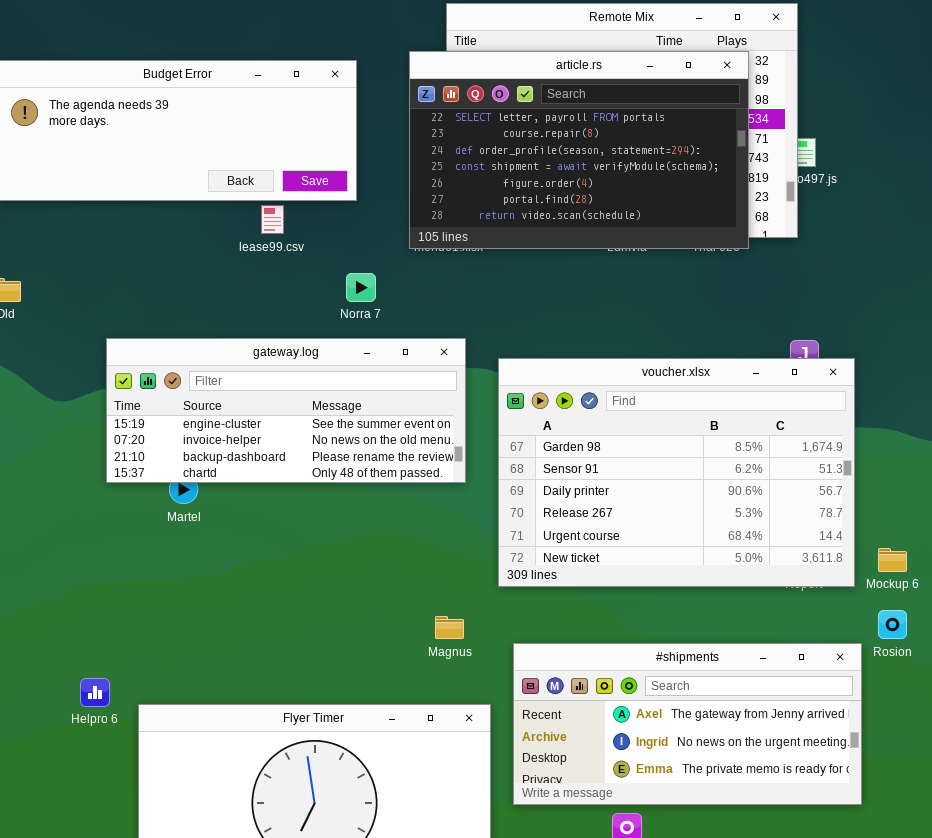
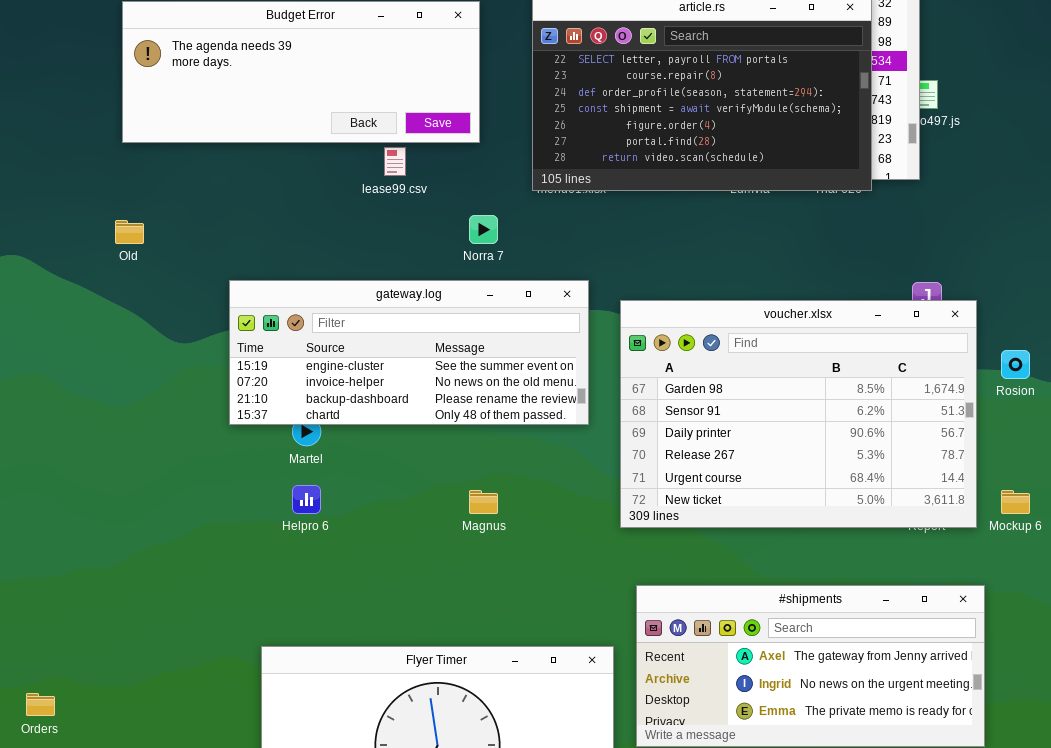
Rosion: [878,610,907,639] -> [1001,350,1030,379], moved
Magnus: [435,616,464,639] -> [469,490,498,514], moved
Helpro 6: [80,678,110,707] -> [292,485,321,514], moved

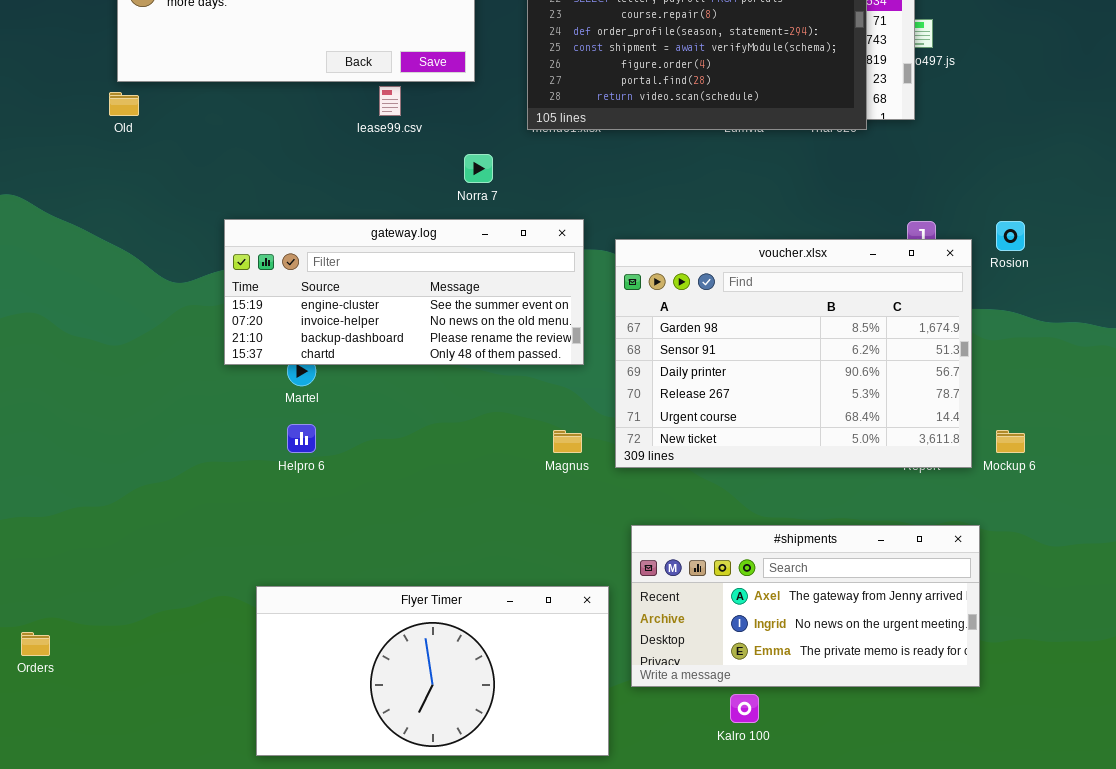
Old: [115,220,144,244] -> [109,92,139,116], moved
Rosion: [1001,350,1030,379] -> [996,221,1025,251], moved
Magnus: [469,490,498,514] -> [553,430,582,453], moved

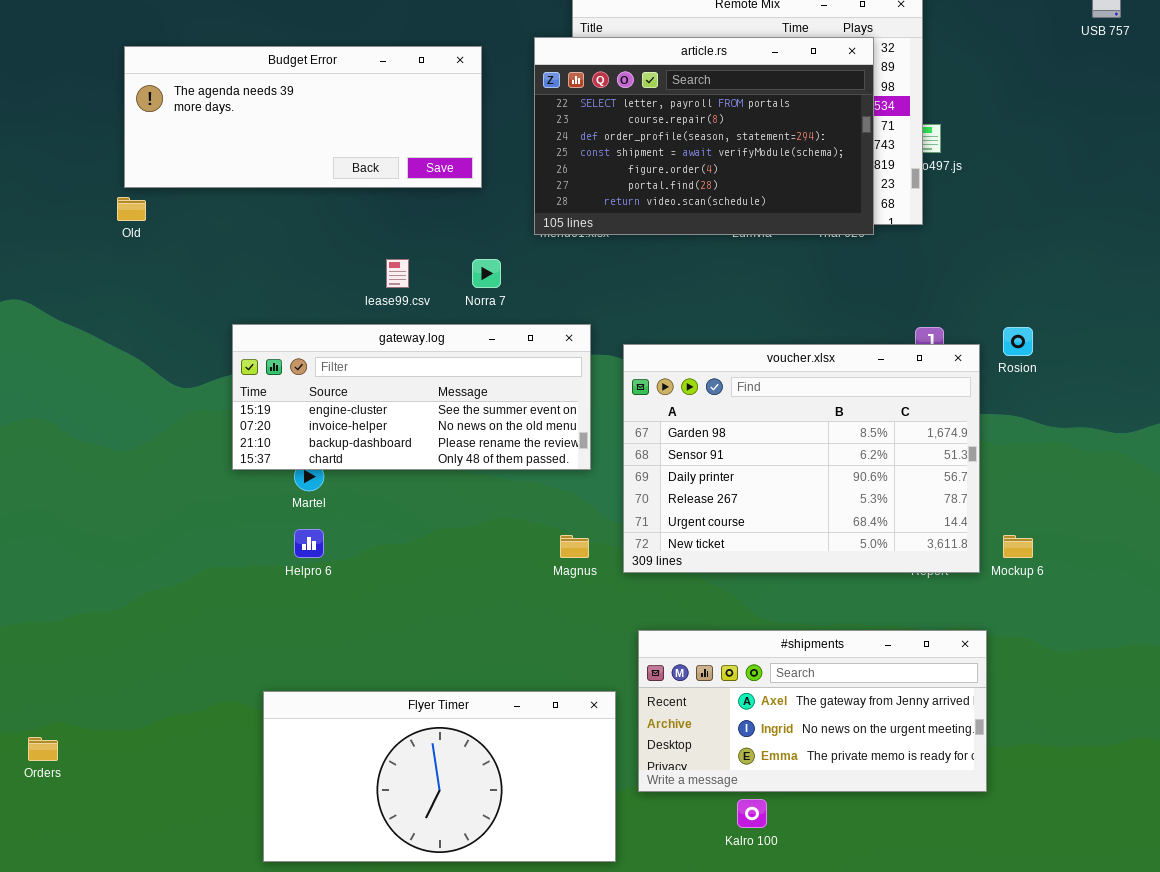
lease99.csv: [379,86,401,116] -> [386,259,409,288], moved

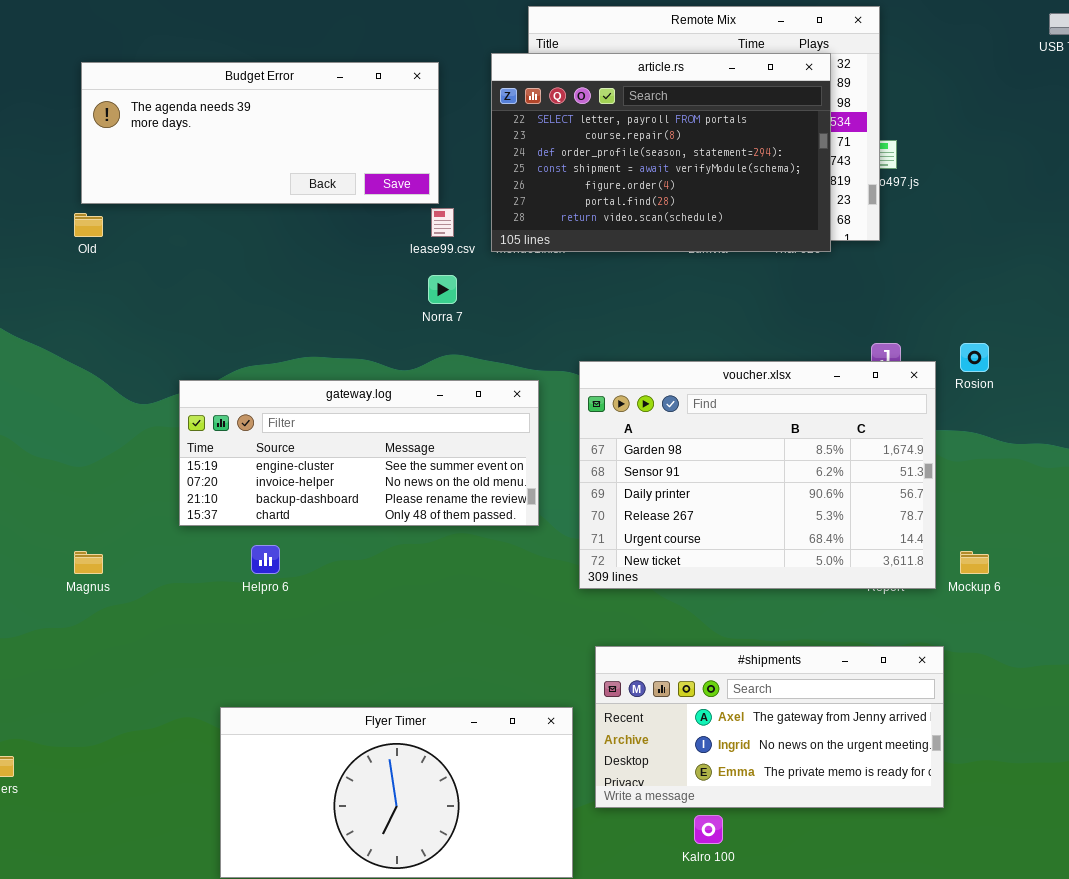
lease99.csv: [386,259,409,288] -> [431,208,454,237], moved
gateway.log: [232,324,591,470] -> [179,380,539,526], moved
Magnus: [560,535,589,558] -> [74,551,103,574], moved

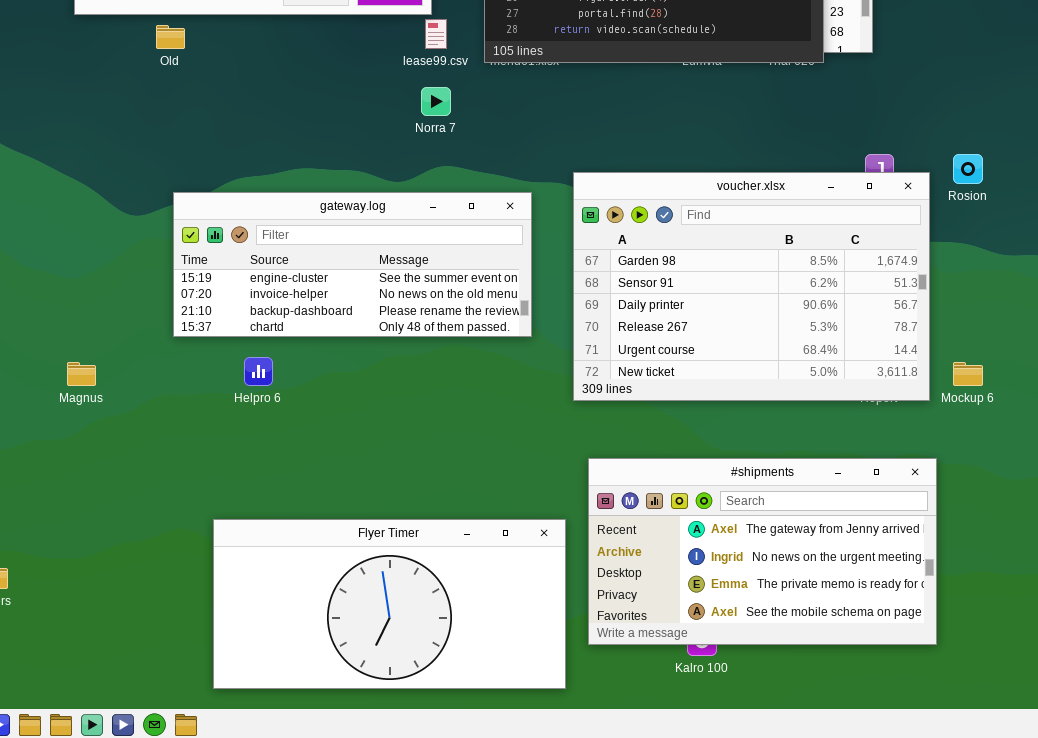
Old: [74,213,103,237] -> [156,25,185,49], moved
#shipments: [595,646,944,808] -> [588,458,937,645], resized

